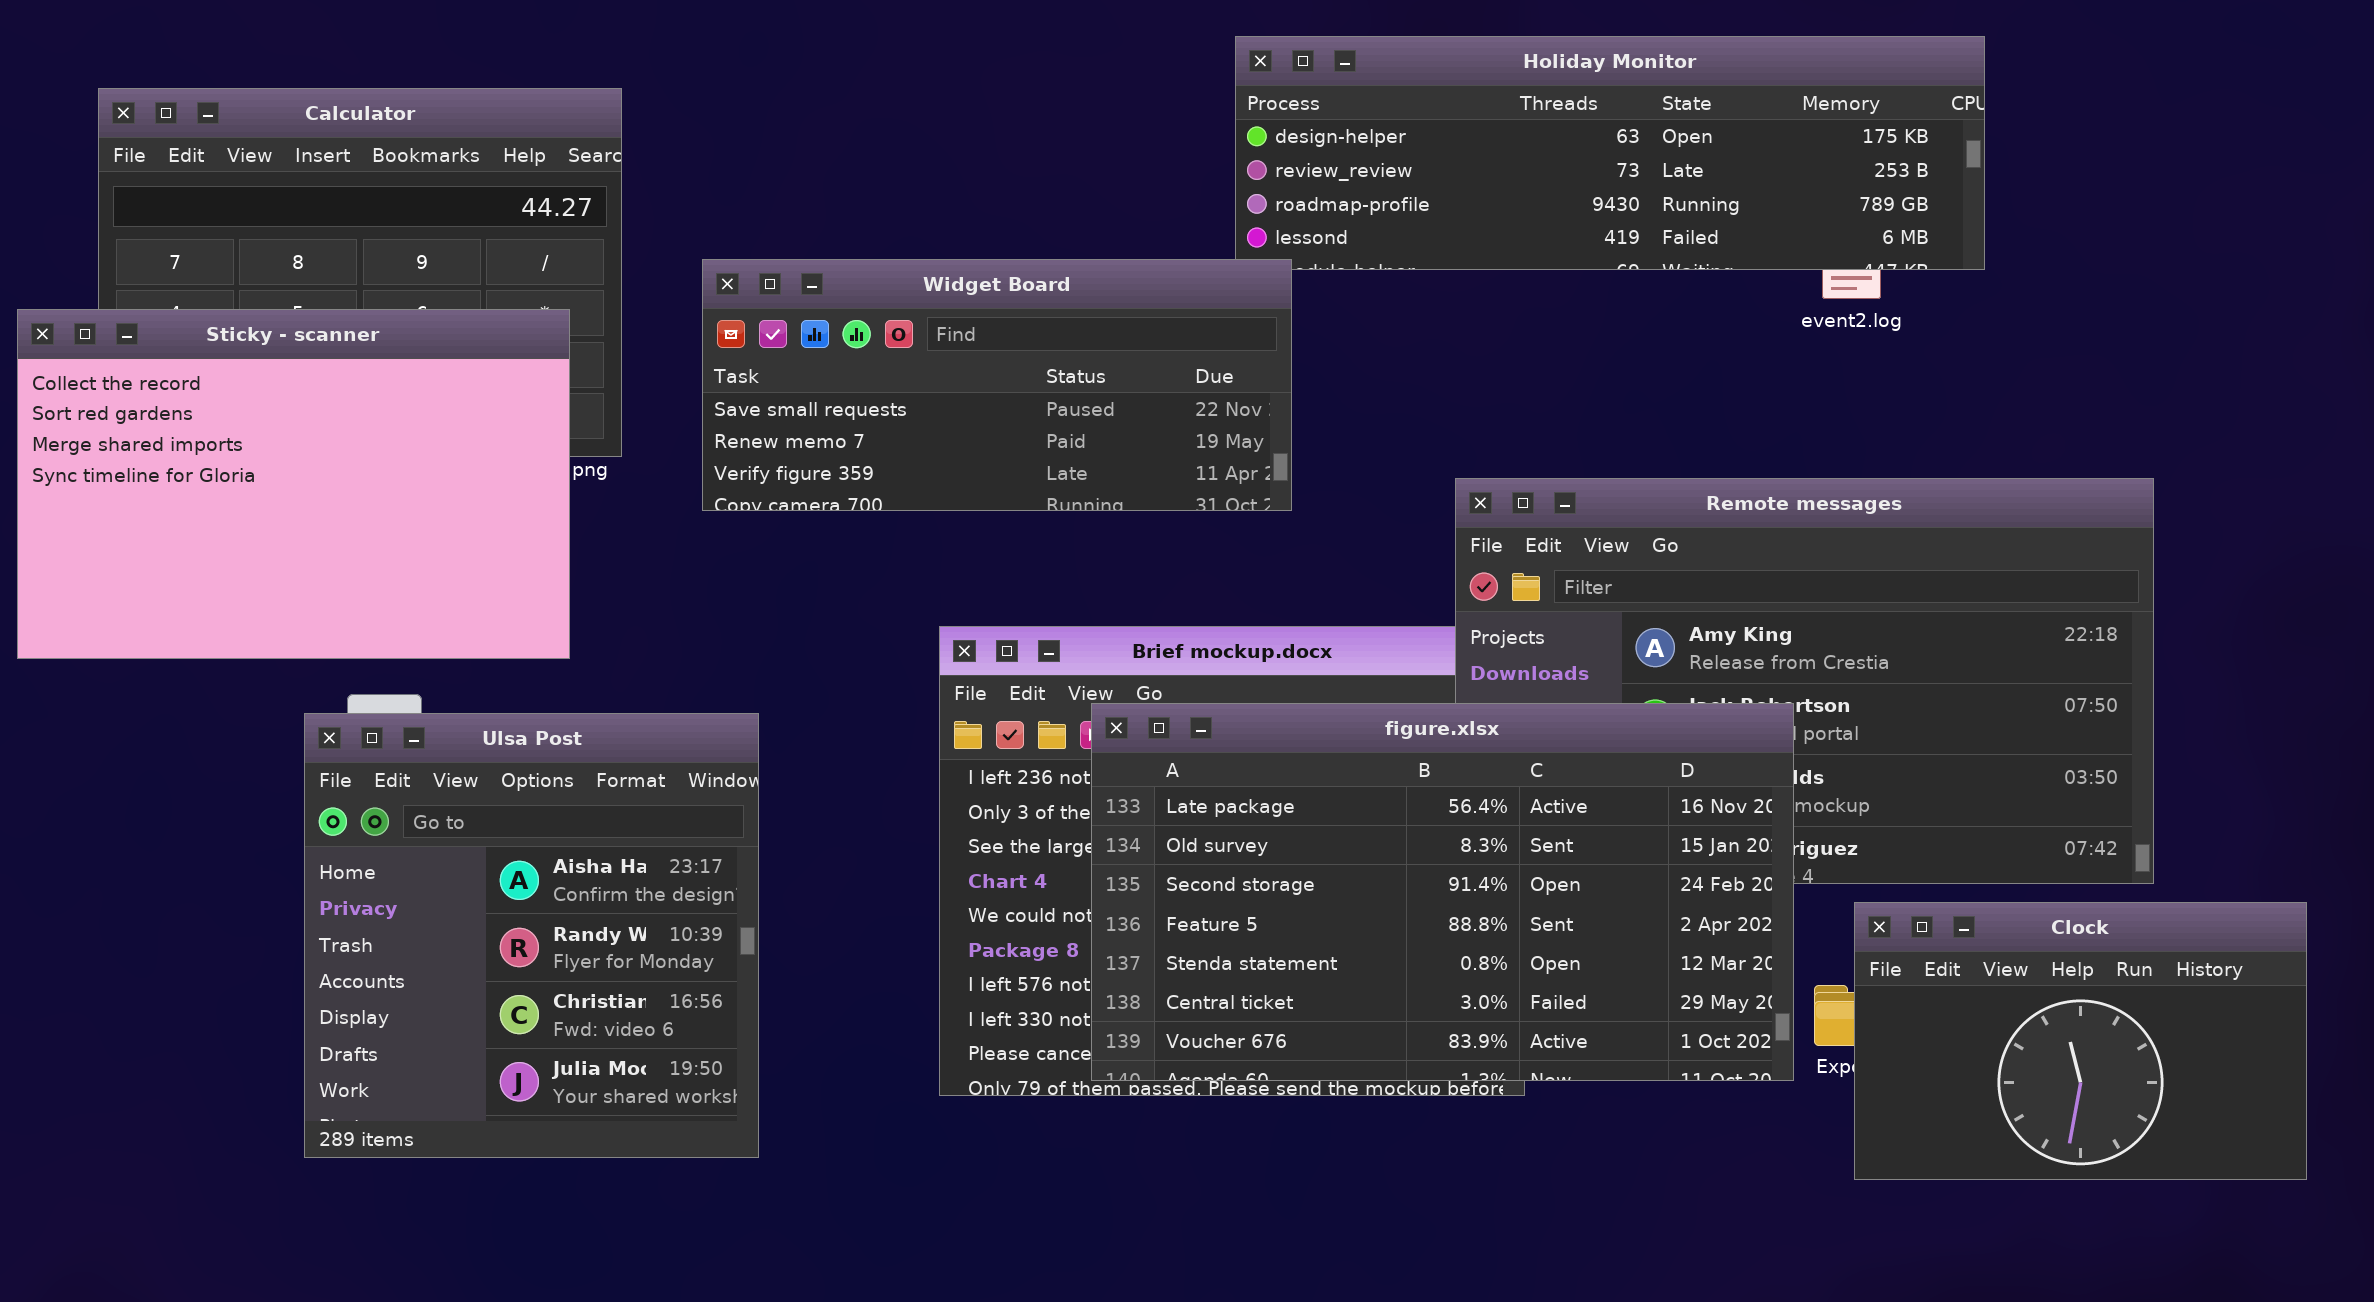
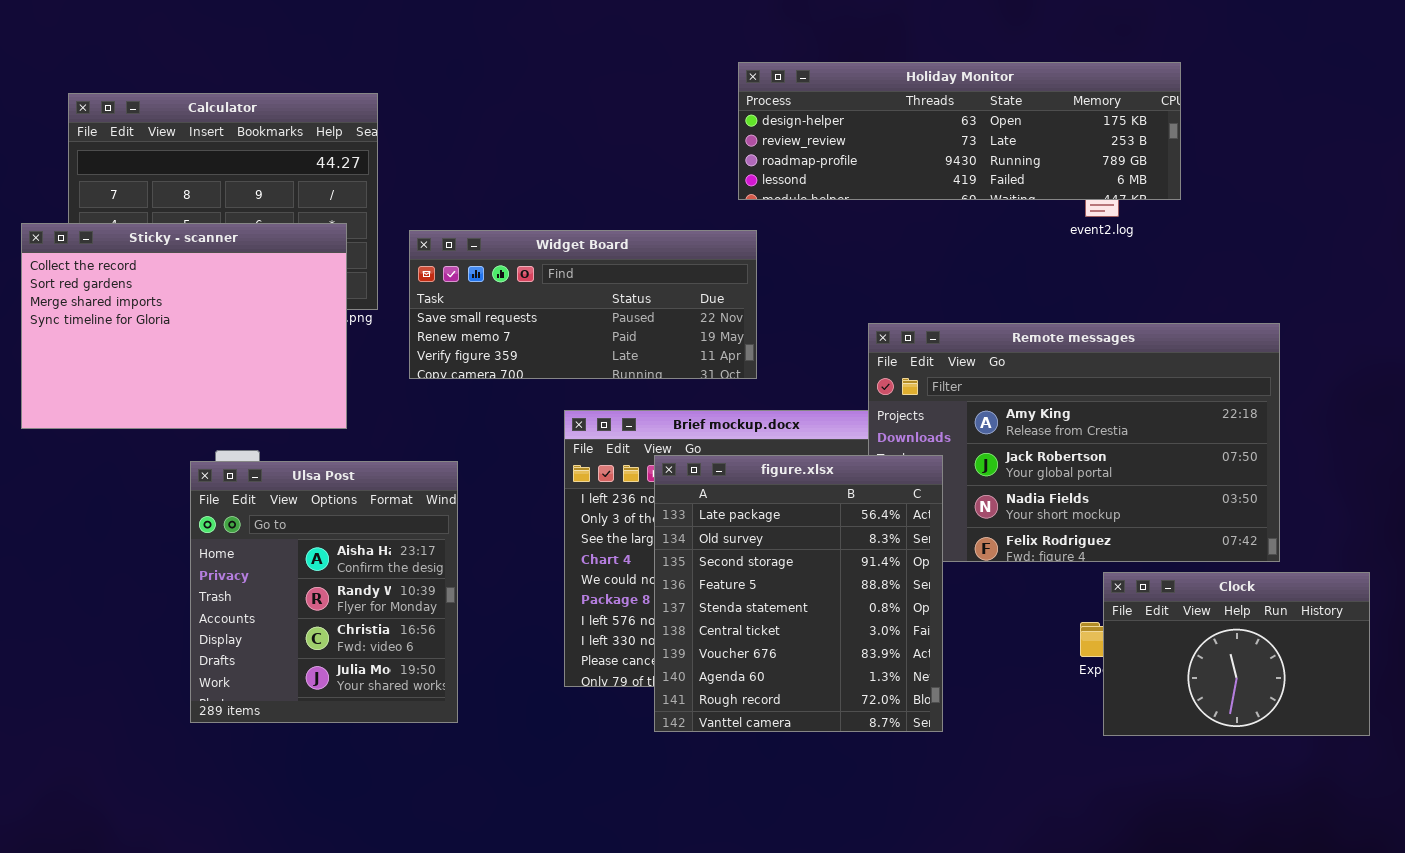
Widget Board: [702,259,1292,511] -> [409,230,757,379], moved
figure.xlsx: [1091,703,1794,1081] -> [654,455,943,732], resized

